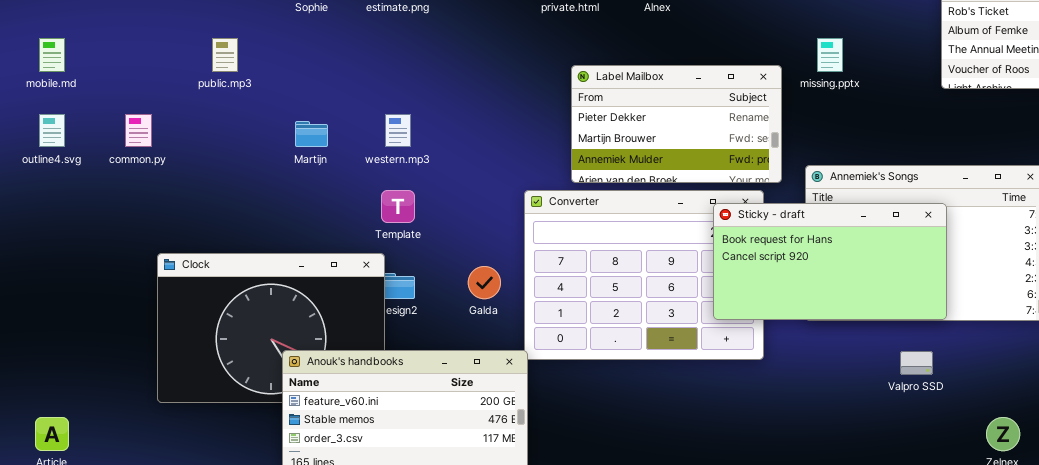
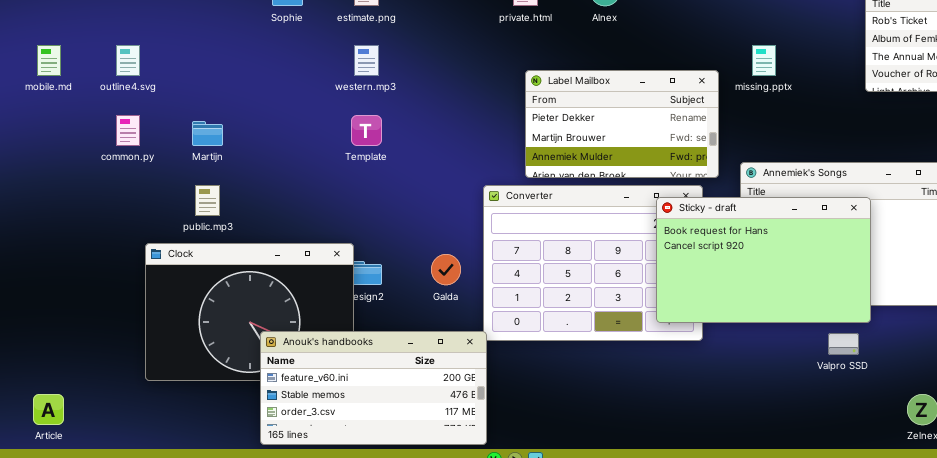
public.mp3: [212,38,238,72] -> [195,185,220,216], moved
outline4.svg: [39,114,65,147] -> [116,45,140,76], moved
western.mp3: [385,114,411,147] -> [354,45,379,76], moved
Martijn: [295,121,328,147] -> [192,121,223,146], moved
Template: [381,190,415,223] -> [351,115,382,146], moved
Sticky - draft: [713,203,947,320] -> [656,197,871,323], resized

